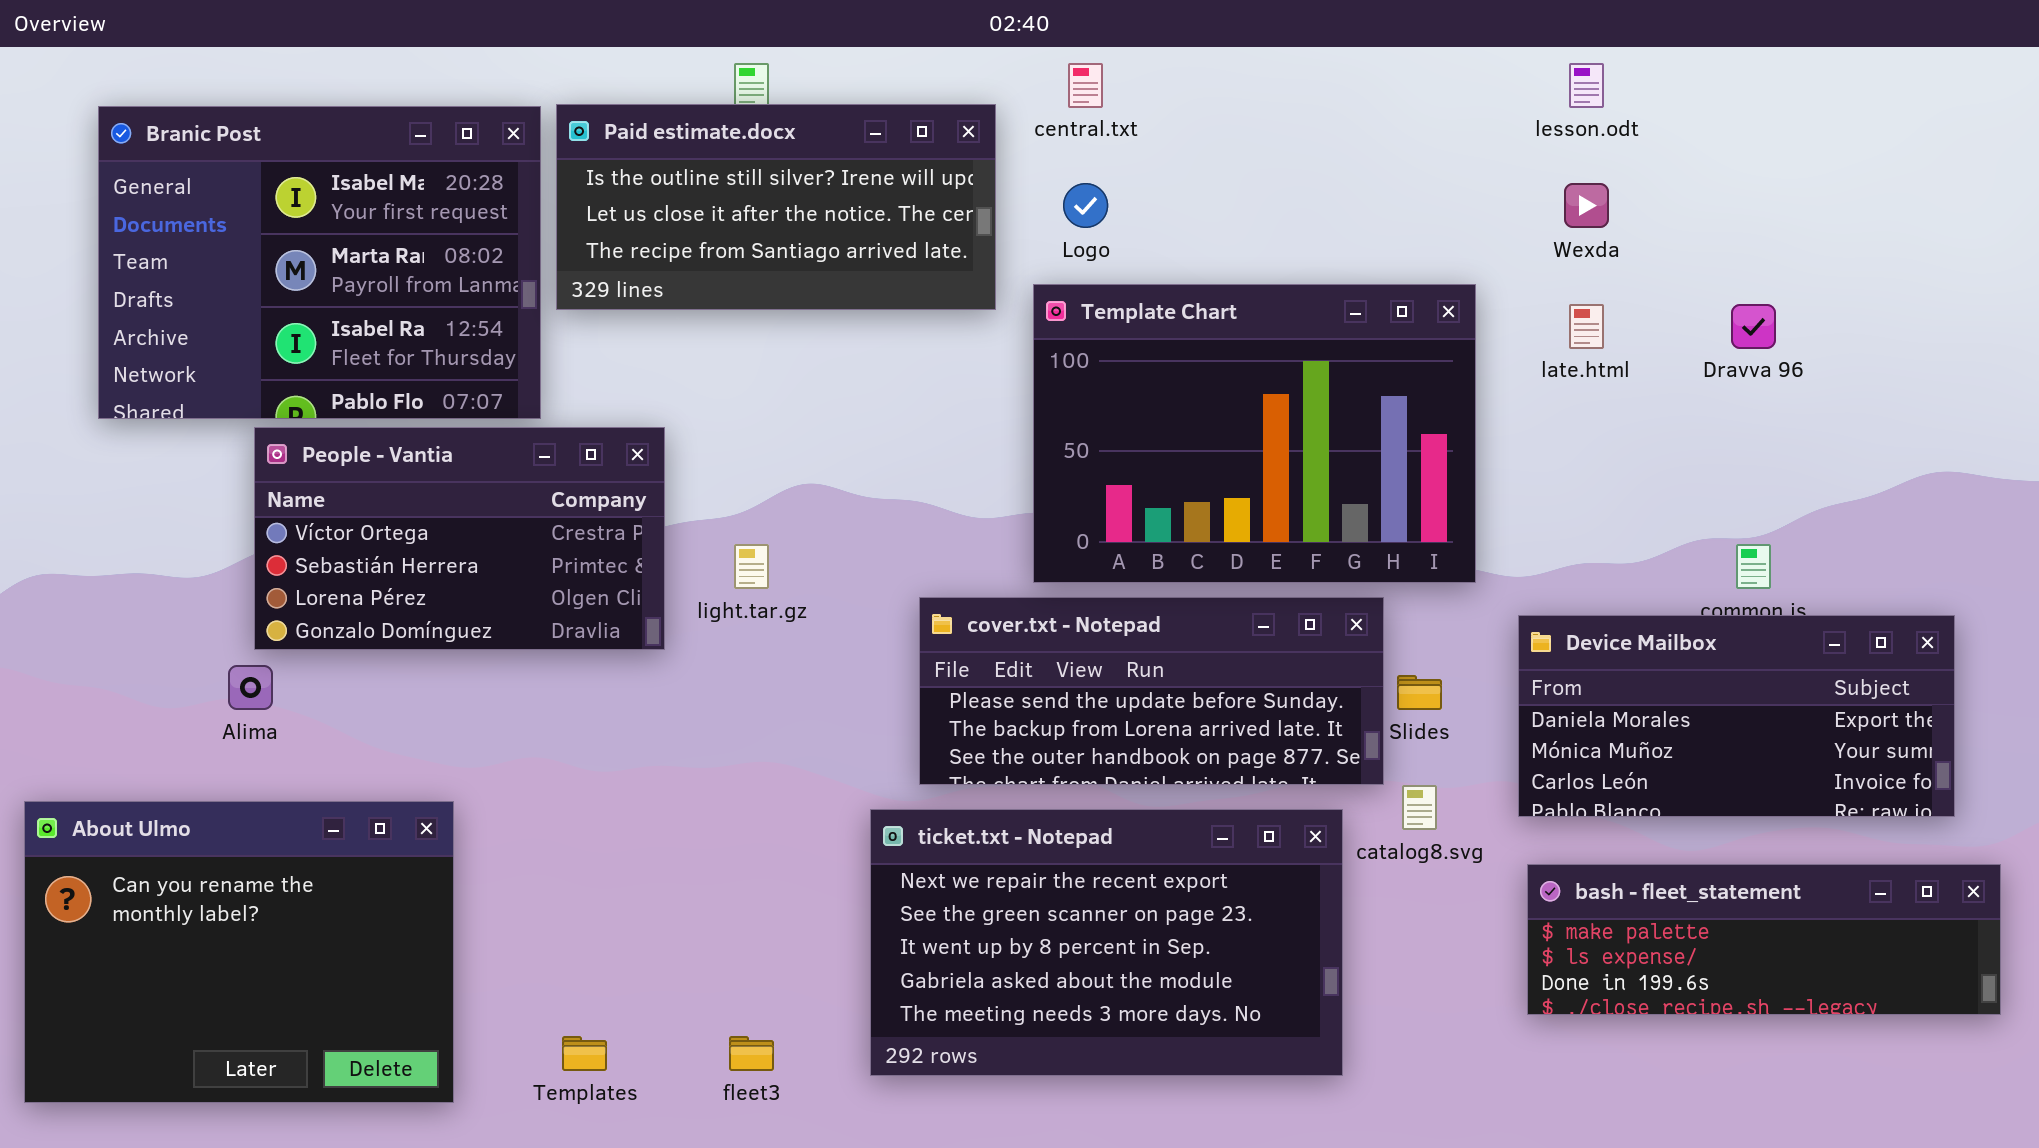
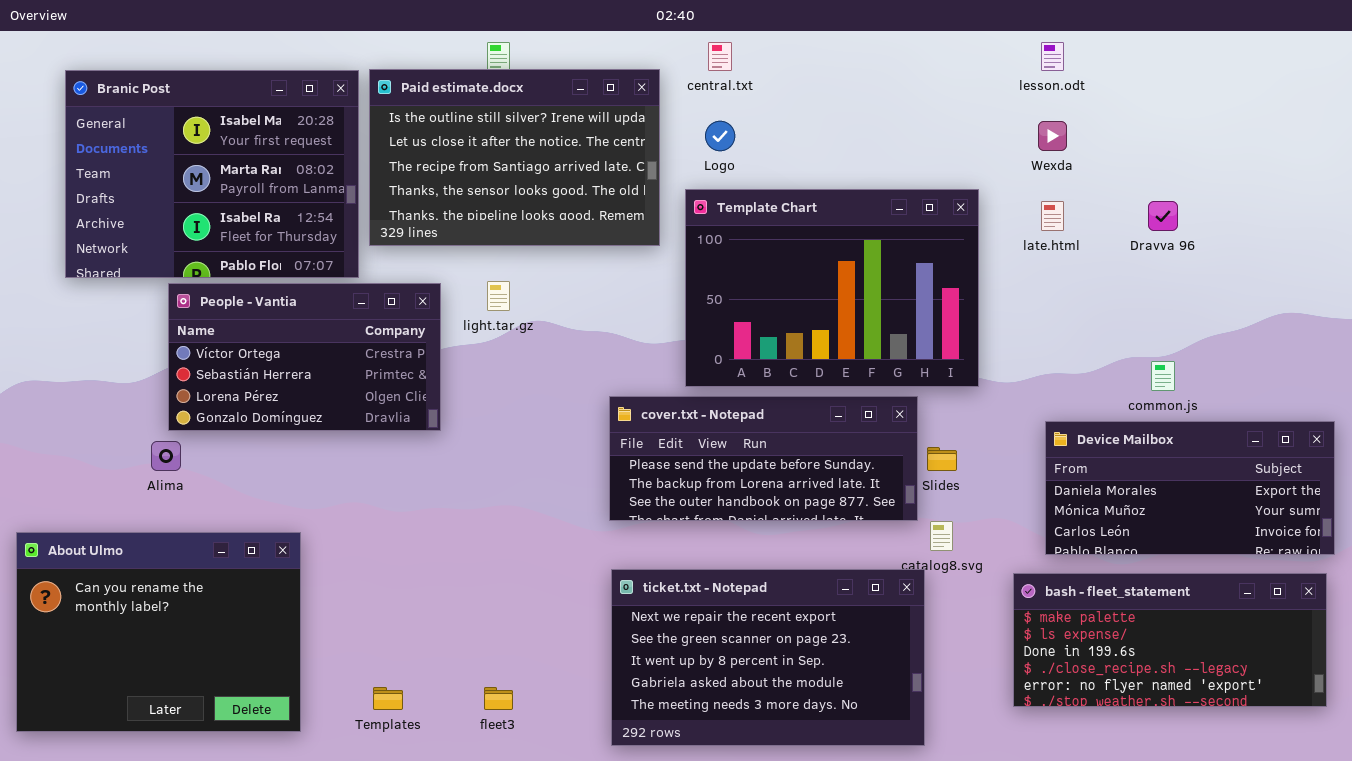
Paid estimate.docx: [556,104,996,310] -> [369,69,660,246], resized
light.tar.gz: [734,544,769,589] -> [487,281,510,311], moved
Device Mailbox: [1518,615,1955,817] -> [1045,421,1335,555], moved
ticket.txt - Notepad: [870,809,1343,1076] -> [611,569,925,746], moved
bash - fleet_statement: [1527,864,2001,1015] -> [1013,573,1327,707], resized

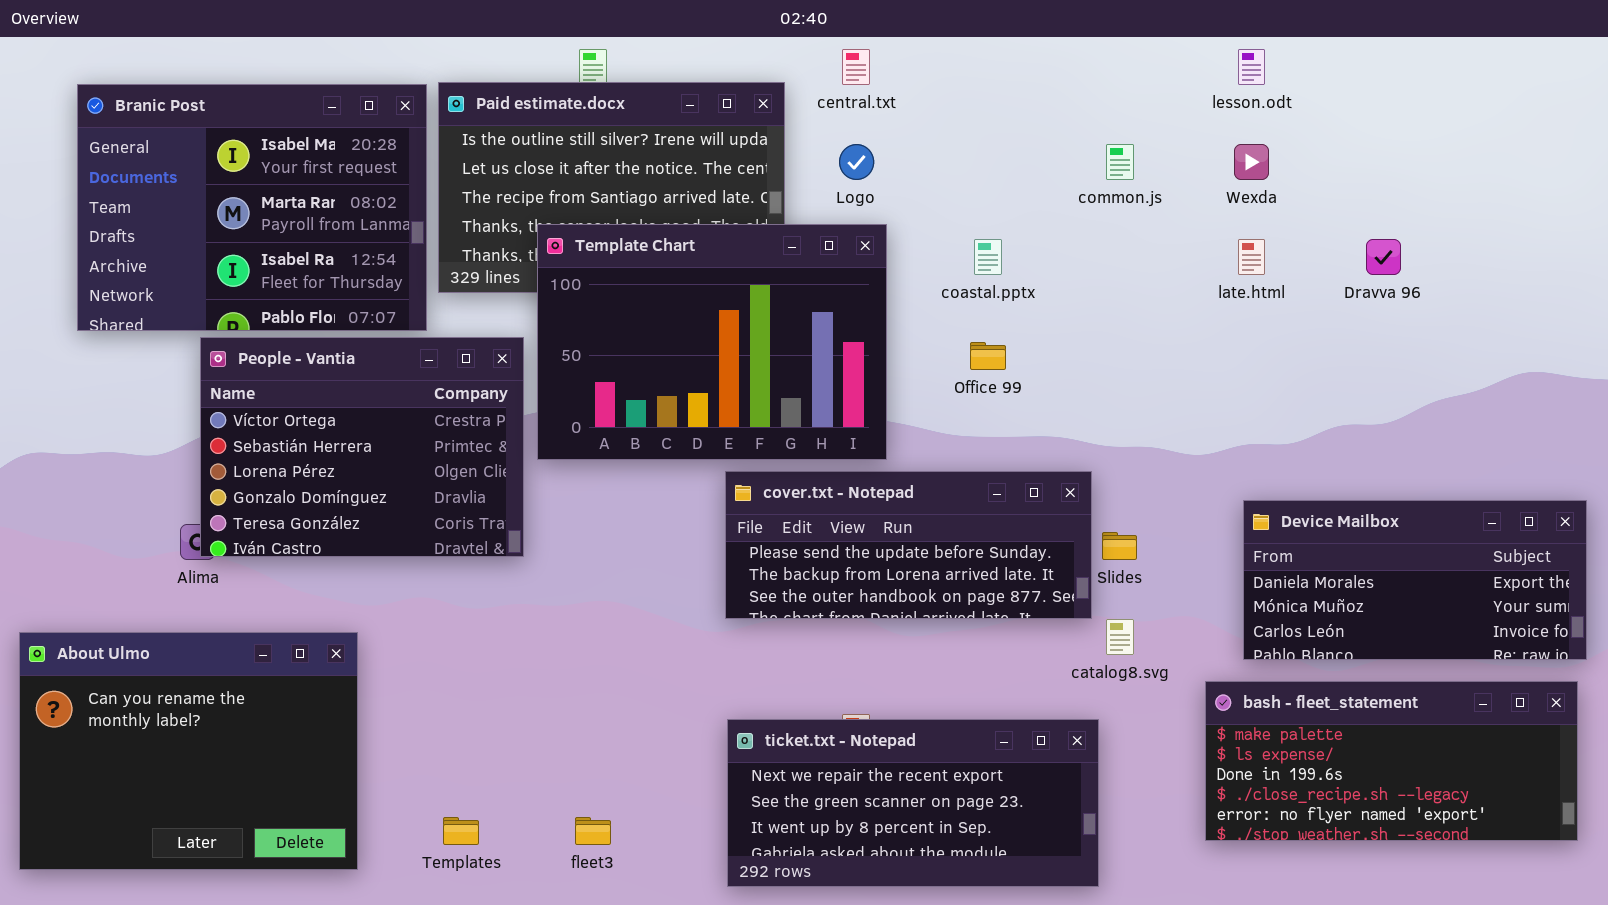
Template Chart: [685,189,979,387] -> [537,224,887,460], moved
People - Vantia: [168,283,441,431] -> [200,337,524,557], resized
common.js: [1151,361,1175,391] -> [1106,144,1134,180], moved
ticket.txt - Notepad: [611,569,925,746] -> [727,719,1099,887], resized

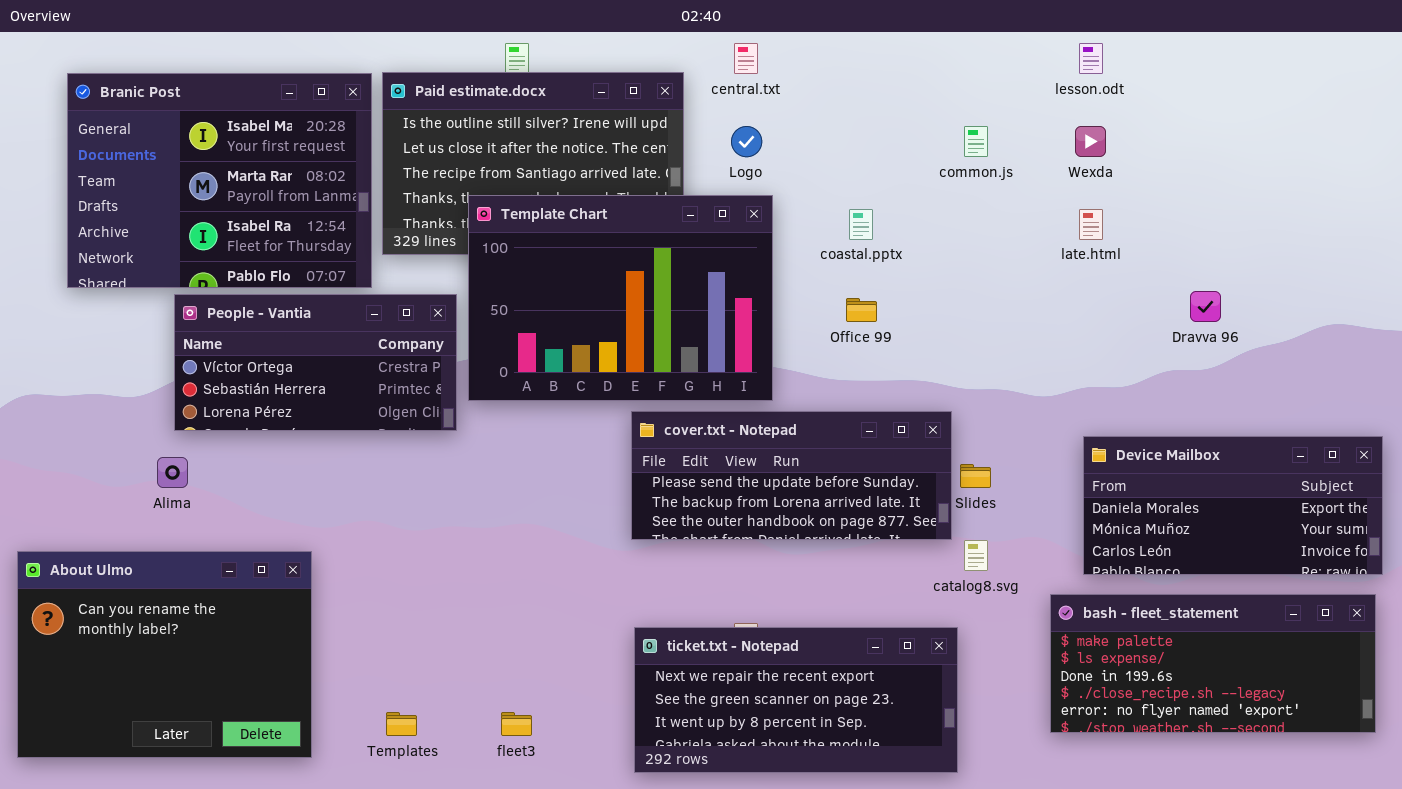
Dravva 96: [1366,239,1401,275] -> [1190,291,1221,322], moved
People - Vantia: [200,337,524,557] -> [174,294,457,431], resized

